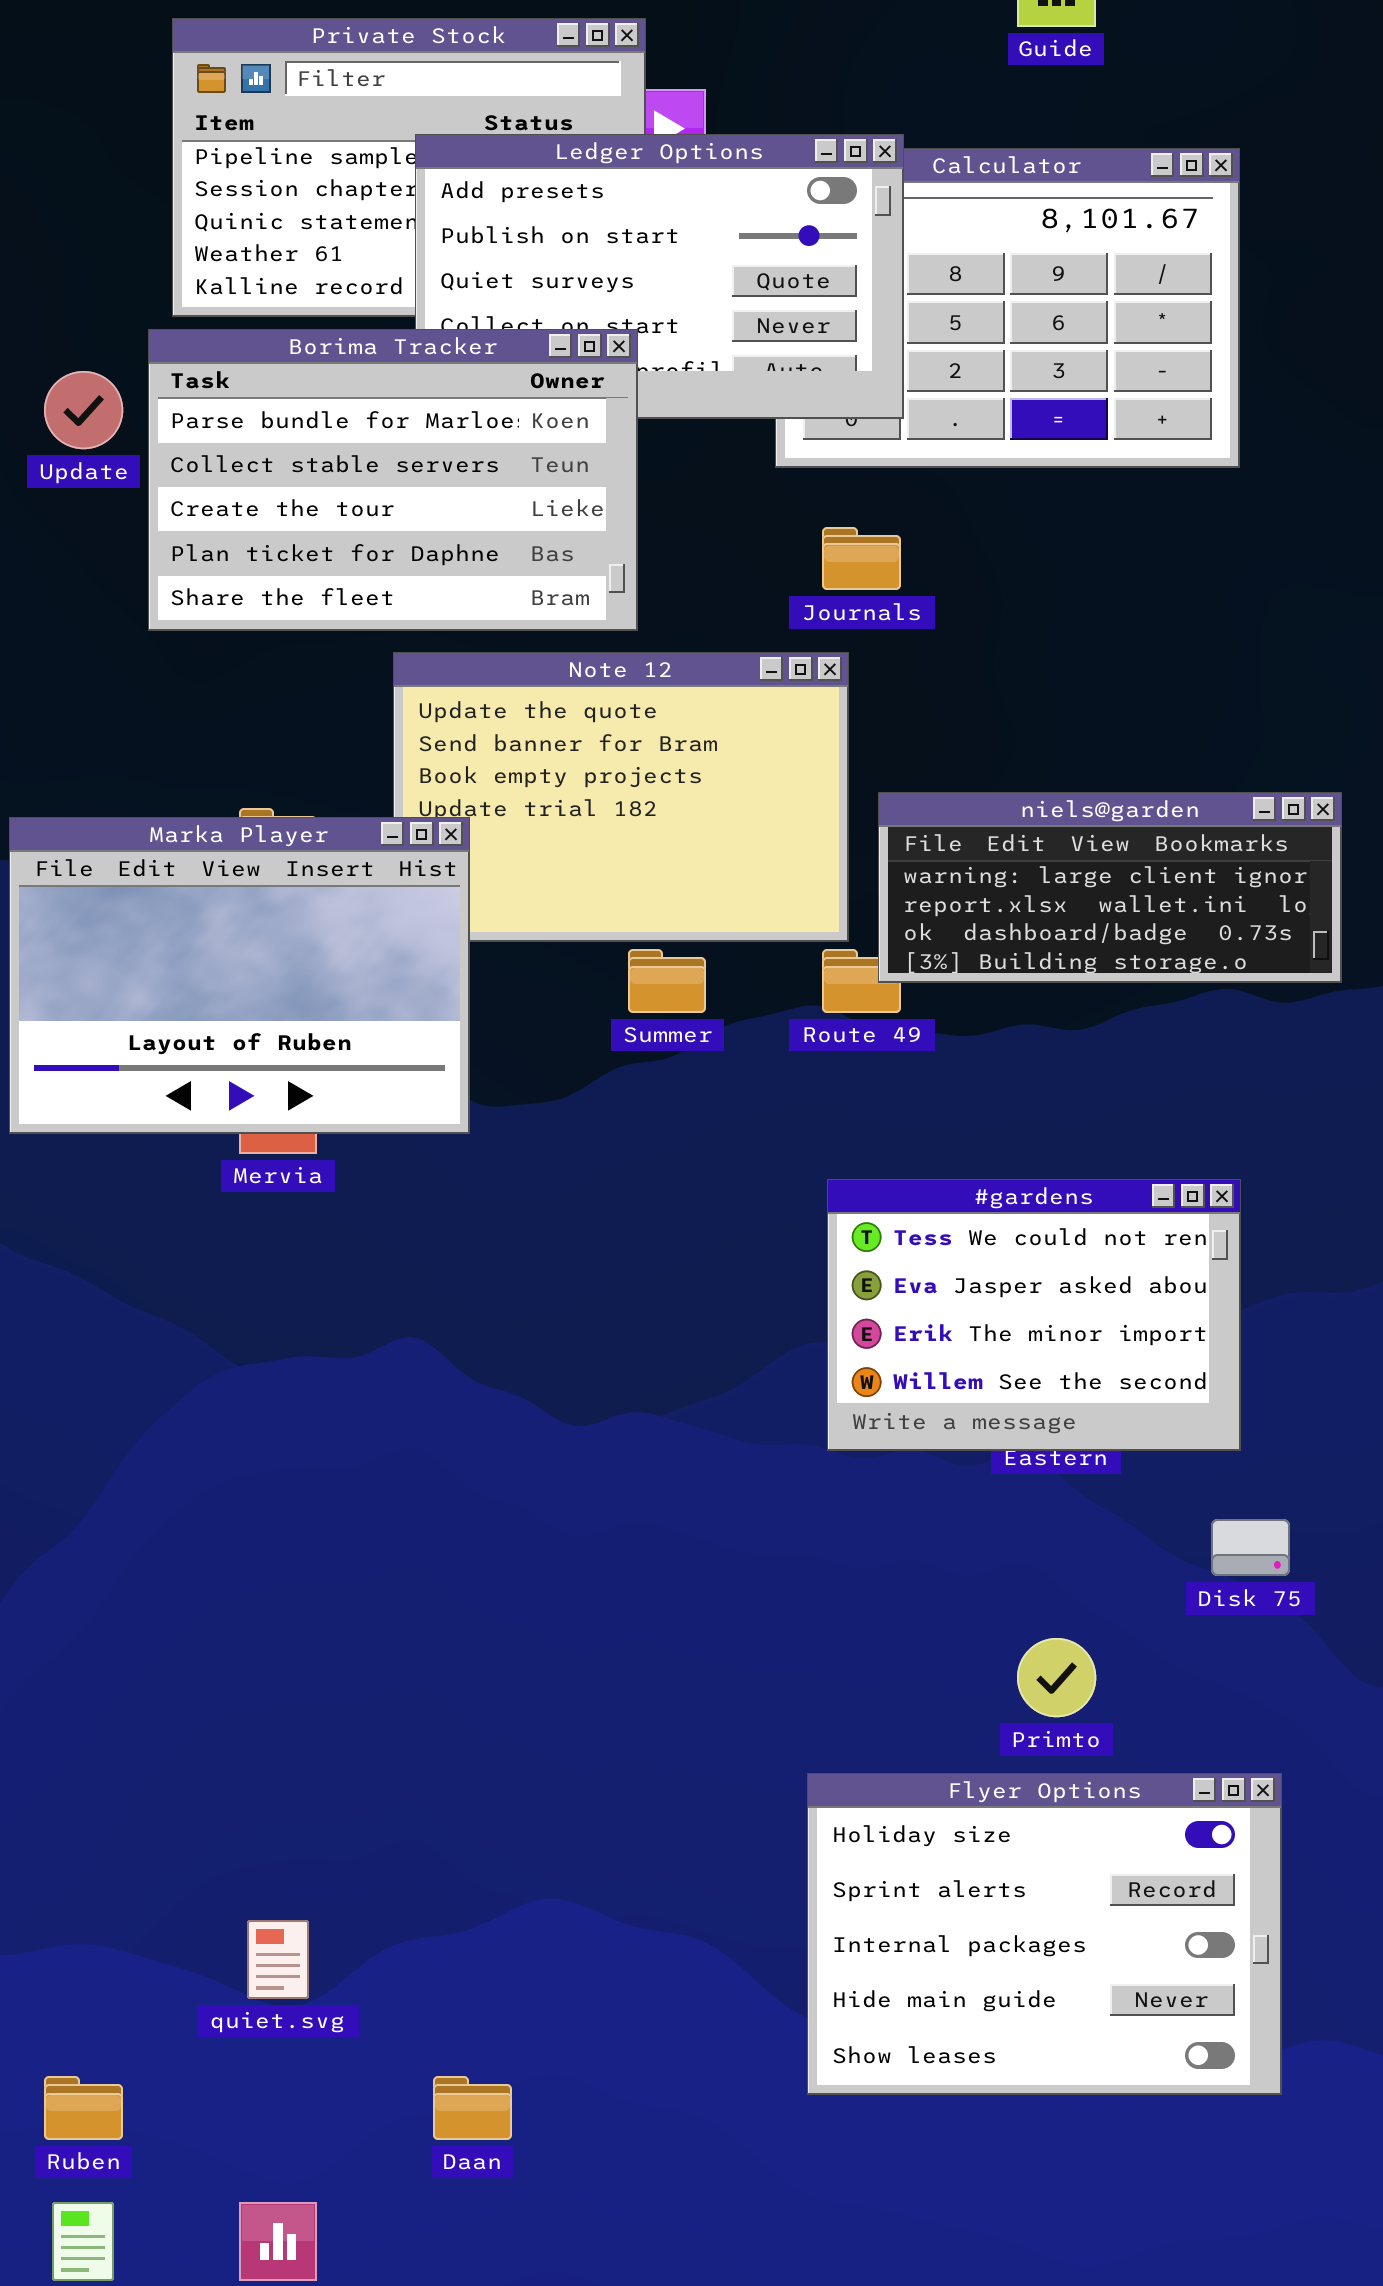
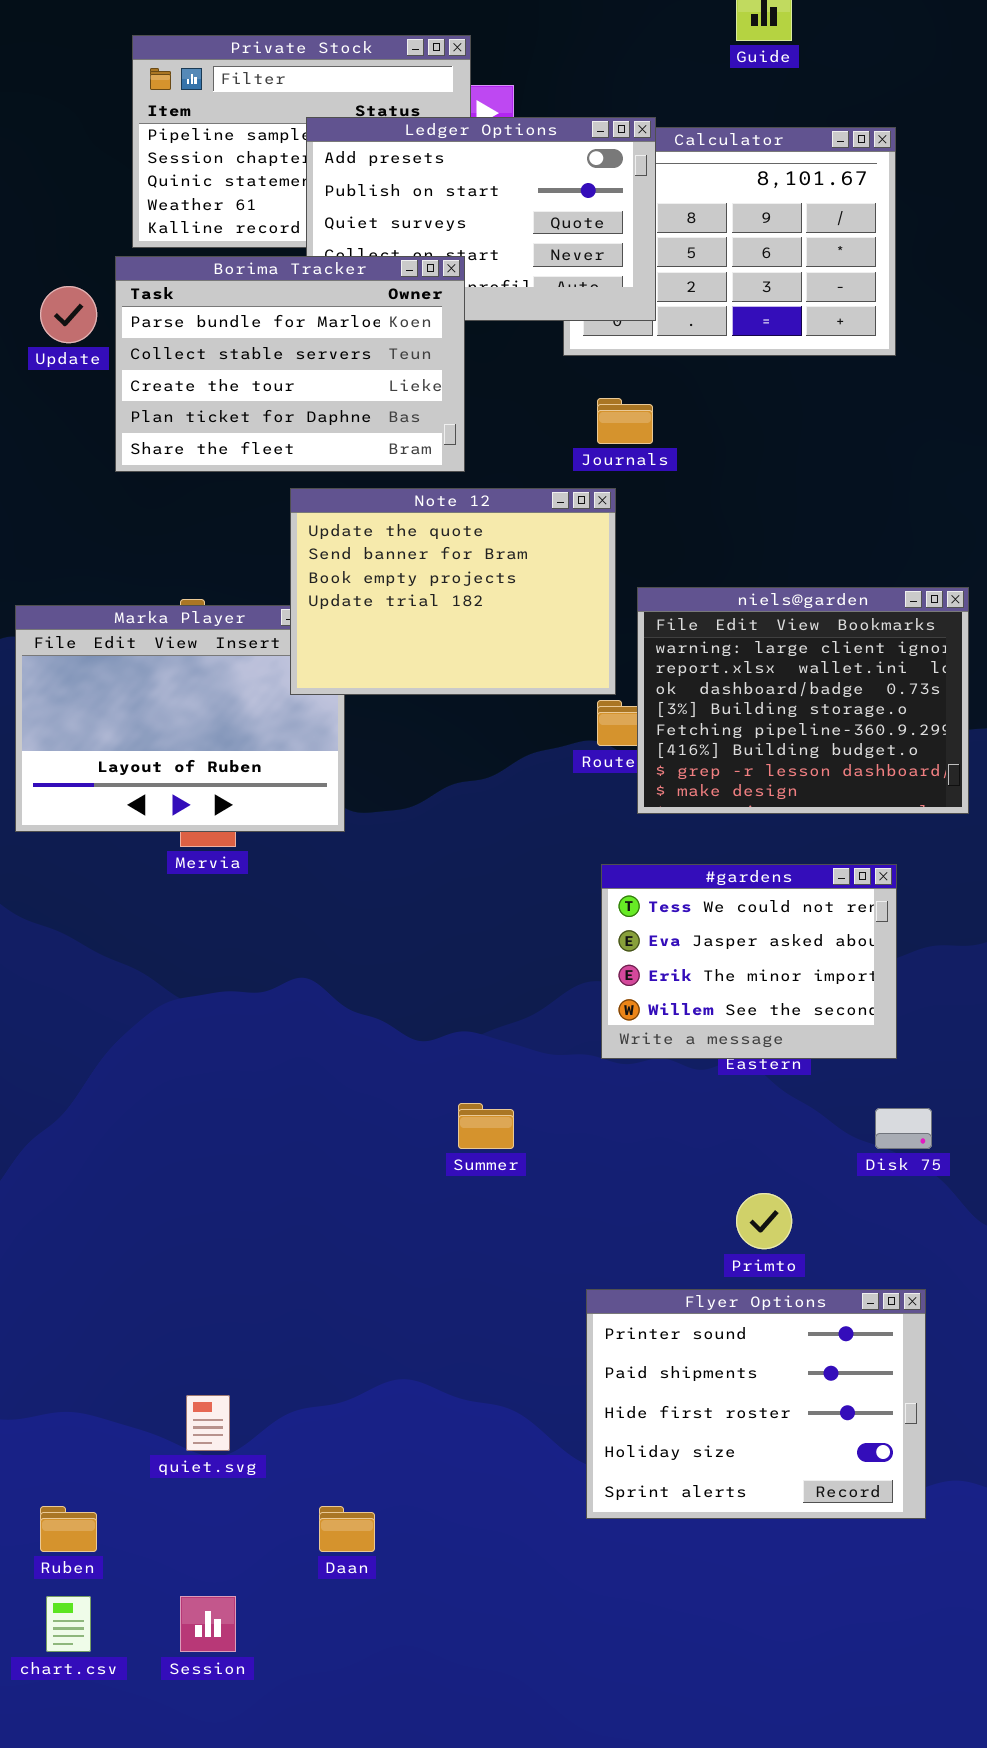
Note 12: [393,652,849,942] -> [290,488,616,695], raised
niels@garden: [878,792,1342,983] -> [637,587,969,814], resized
Summer: [628,949,706,1013] -> [458,1103,514,1149], moved
Flyer Options: [807,1773,1282,2095] -> [586,1289,926,1519], scrolled up 3 rows

